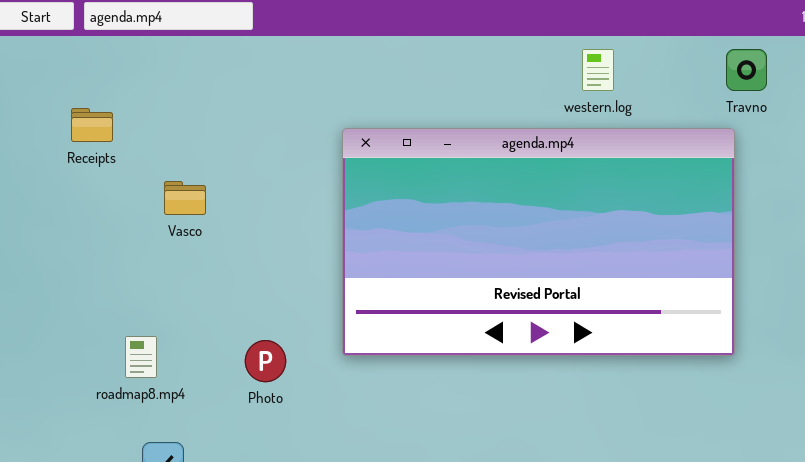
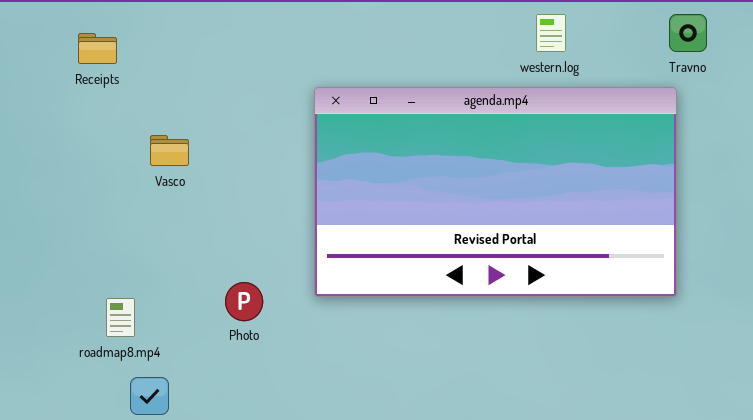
Receipts: [71,108,113,142] -> [78,33,117,64], moved
roadmap8.mp4: [125,336,157,378] -> [106,298,135,337], moved

